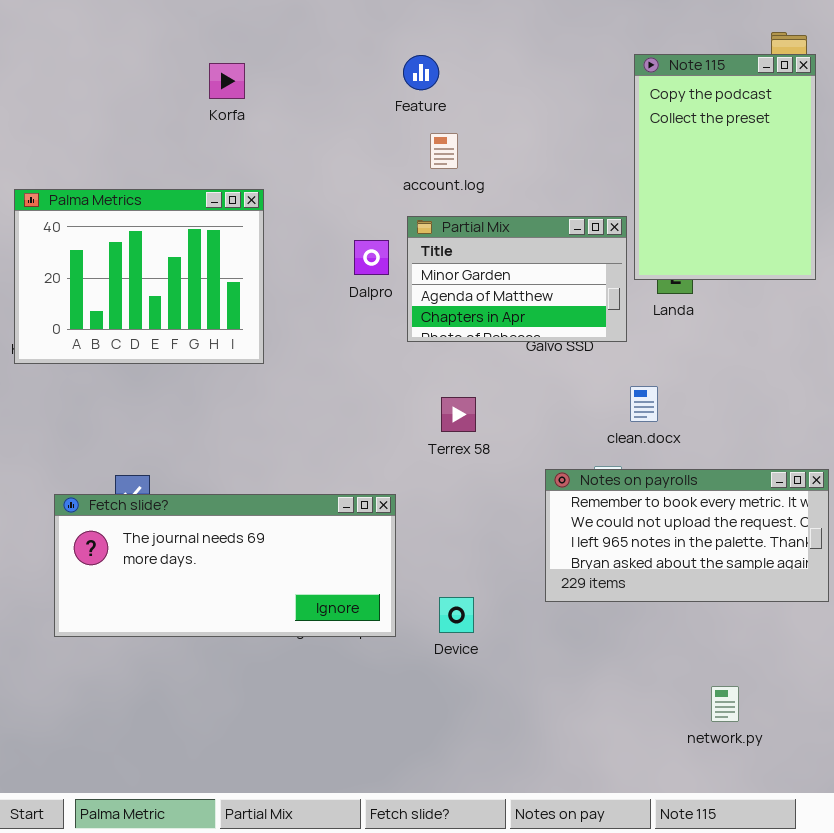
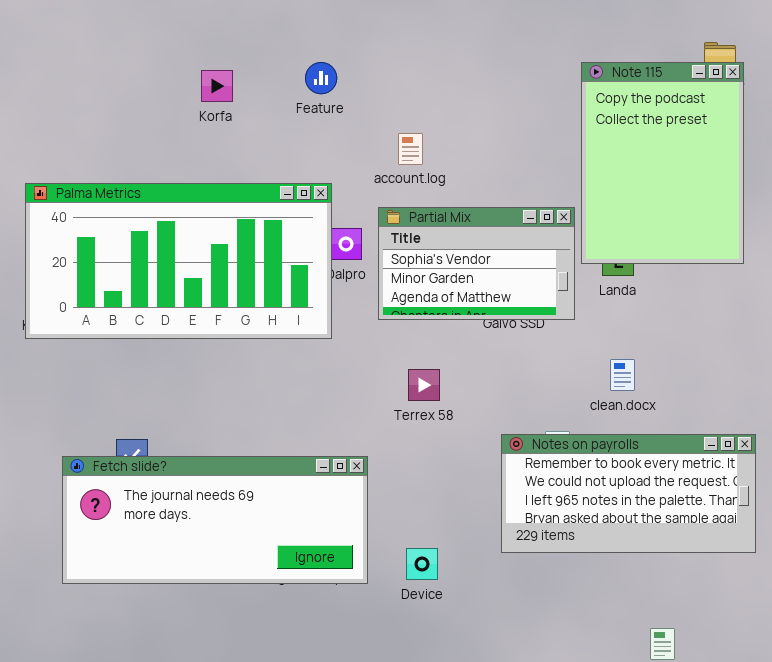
Feature: [403,55,439,90] -> [305,62,337,94], moved
Palma Metrics: [14,189,264,364] -> [25,183,332,339], resized
Partial Mix: [407,216,627,342] -> [378,207,575,320], scrolled up 1 row
clean.docx: [630,386,658,422] -> [610,359,635,391], moved

